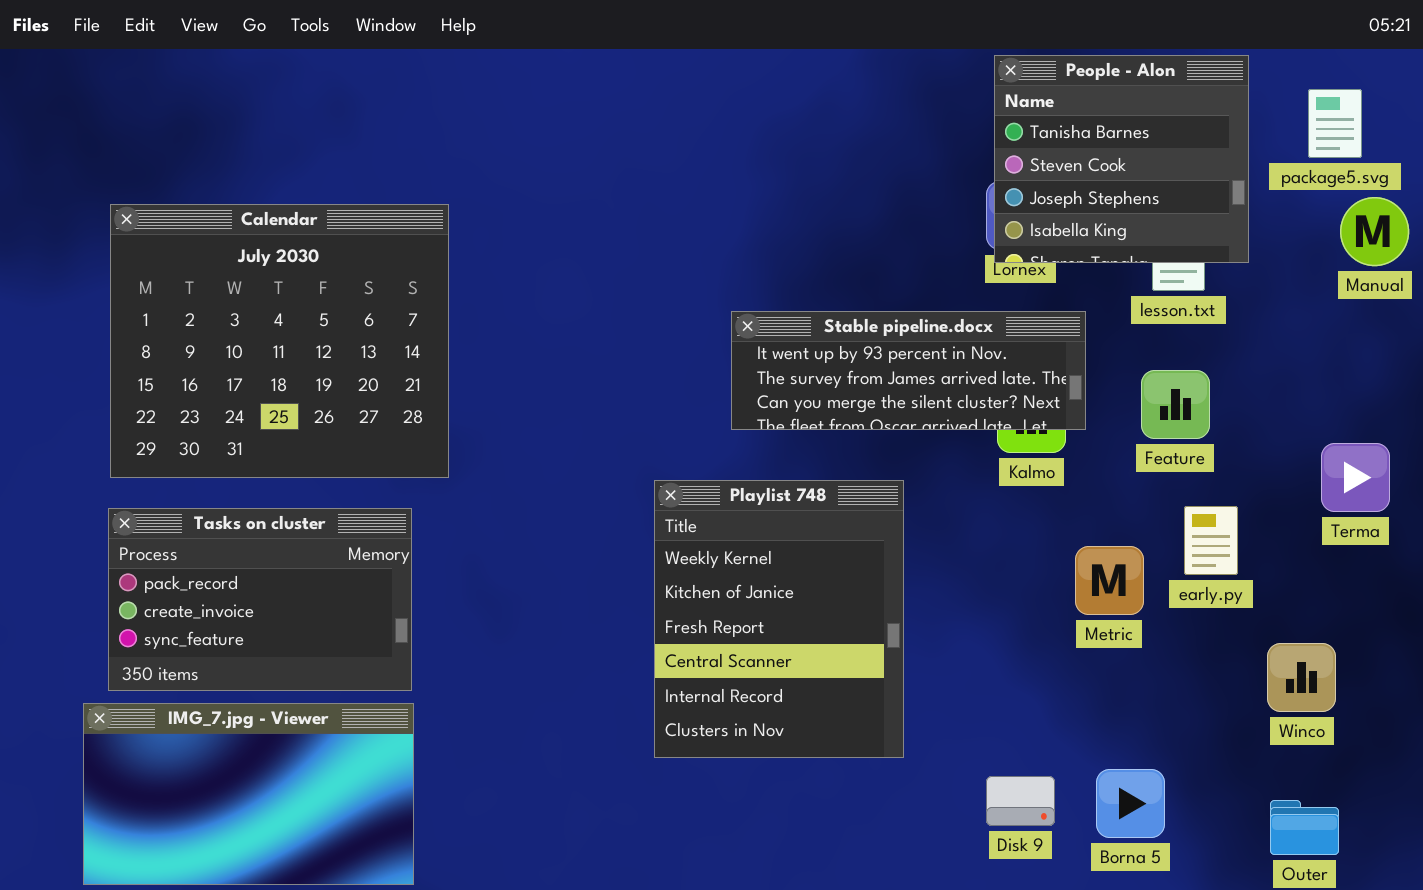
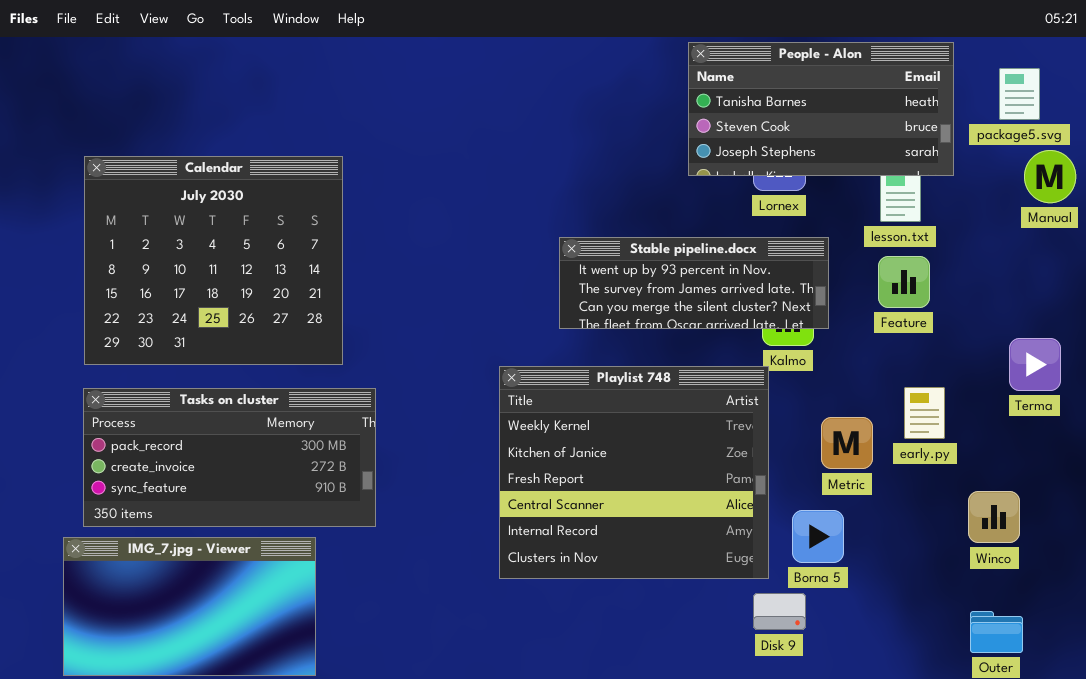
People - Alon: [994,55,1249,263] -> [688,42,954,176], resized
Feature: [1141,370,1210,439] -> [878,256,930,308], moved
Playlist 748: [654,480,904,758] -> [499,366,769,579], resized
Tasks on cluster: [108,508,412,691] -> [83,388,376,527], resized
Borna 5: [1096,769,1165,838] -> [792,510,844,563], moved

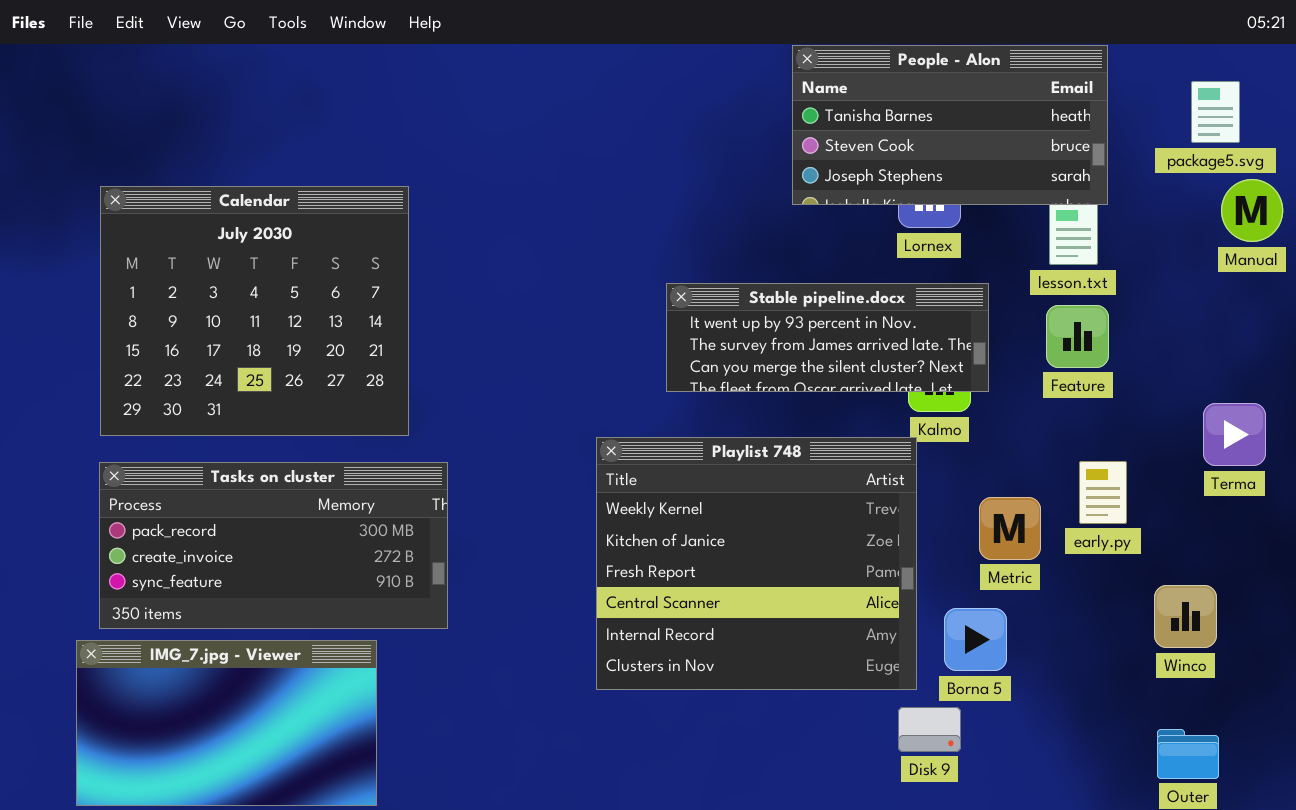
People - Alon: [688,42,954,176] -> [792,45,1108,205], moved

